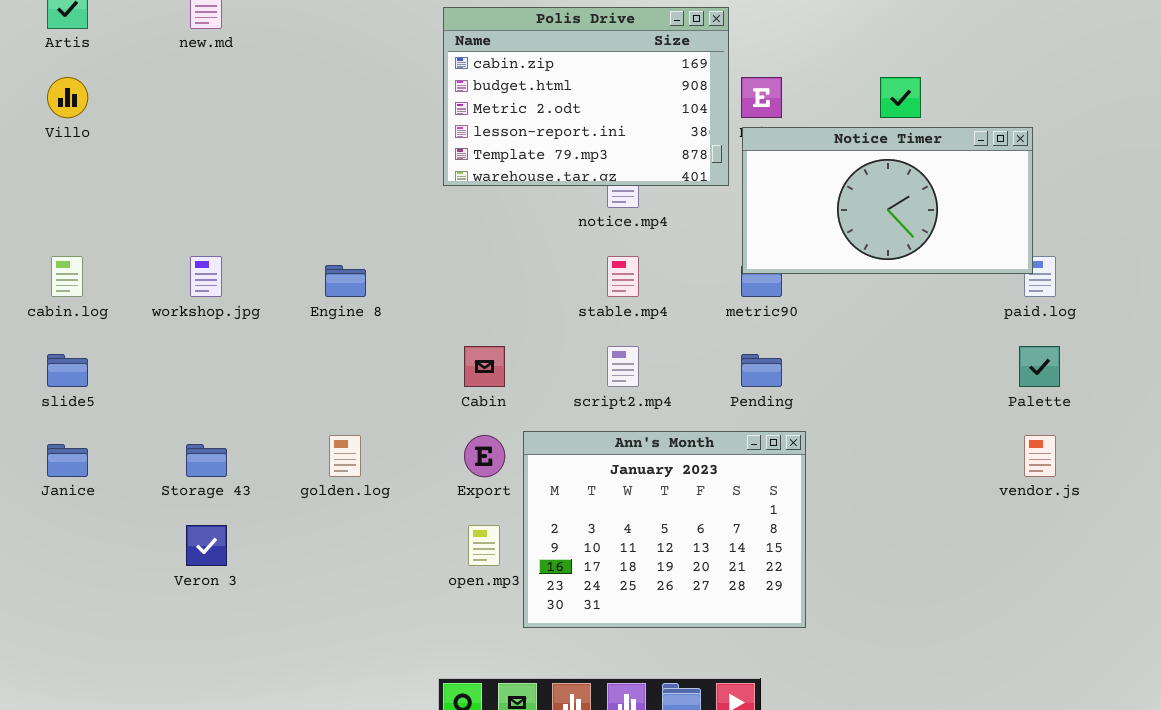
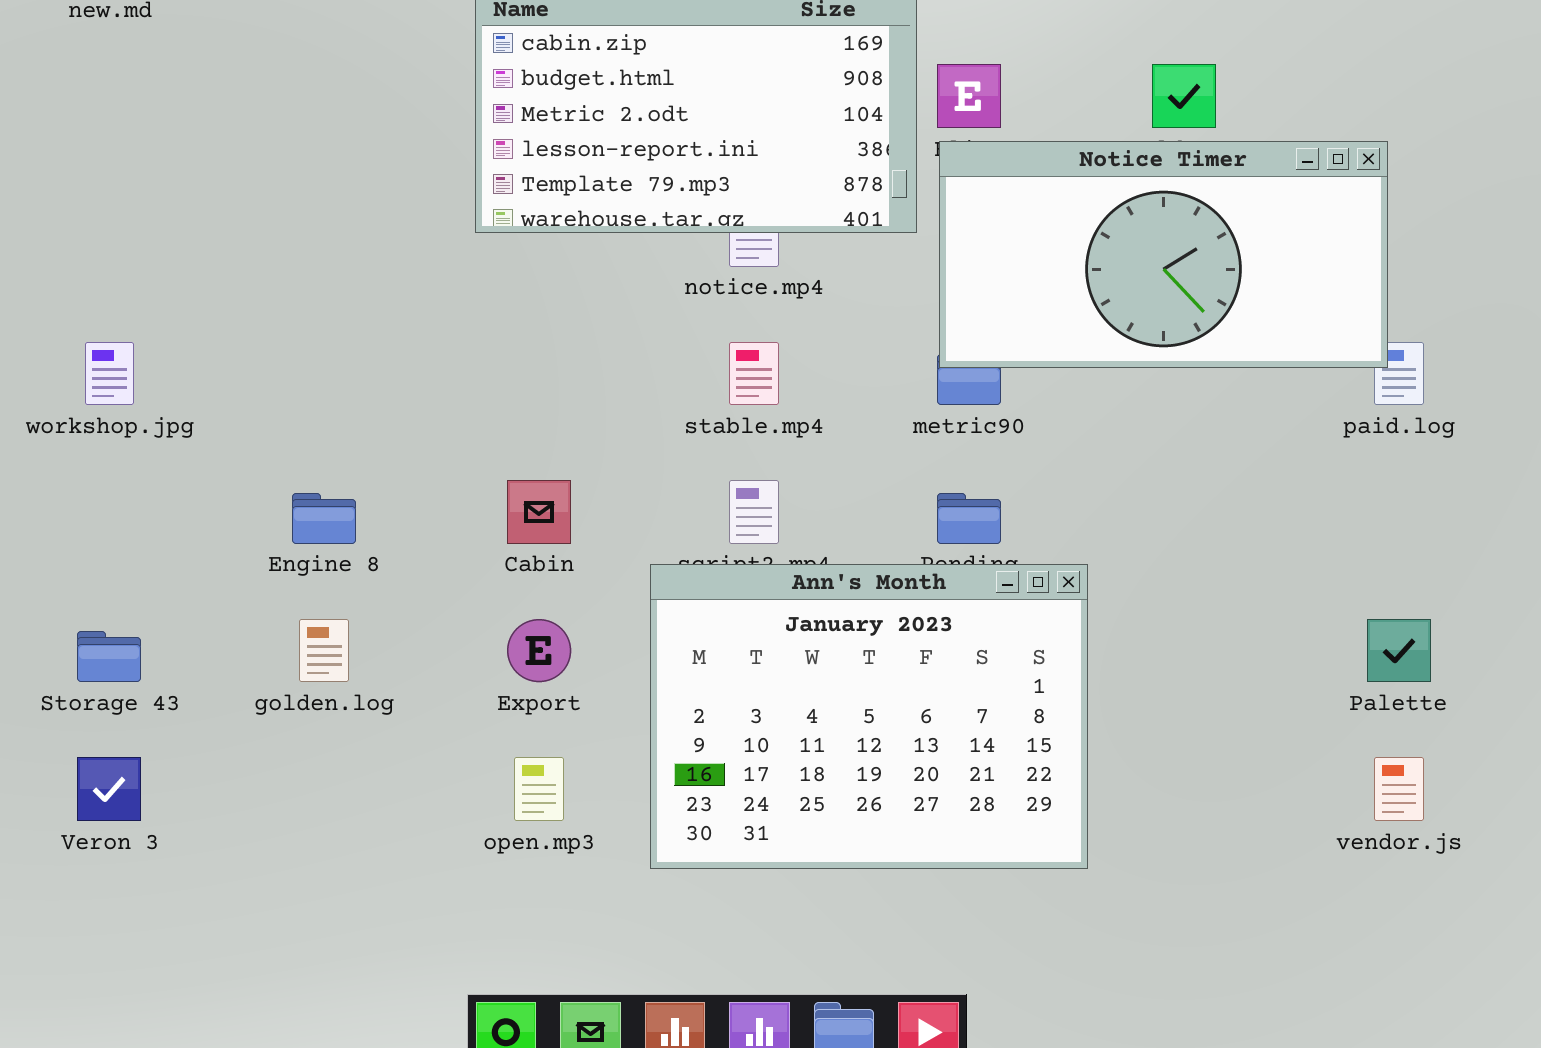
Engine 8: [325,265,366,297] -> [292,493,356,544], moved
Palette: [1019,346,1060,387] -> [1367,619,1431,682], moved
Ann's Month: [523,431,806,628] -> [650,564,1088,869], moved
vendor.js: [1024,435,1056,477] -> [1374,757,1424,821], moved

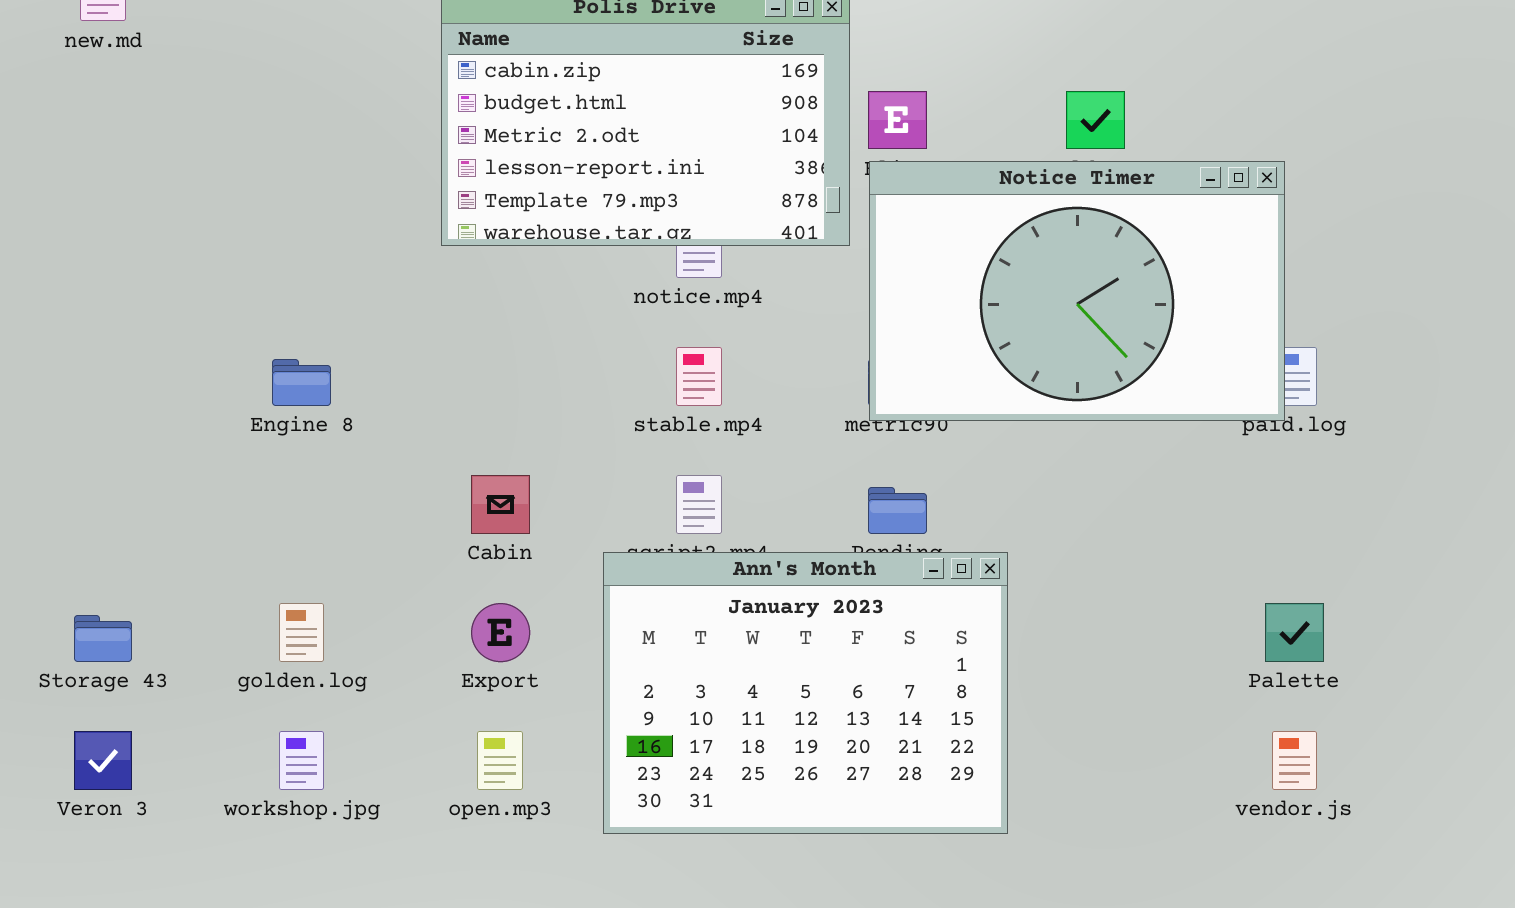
Notice Timer: [939,141,1388,368] -> [869,161,1285,421], resized
workshop.jpg: [85,342,134,405] -> [279,731,324,790], moved
Engine 8: [292,493,356,544] -> [272,359,331,406], moved

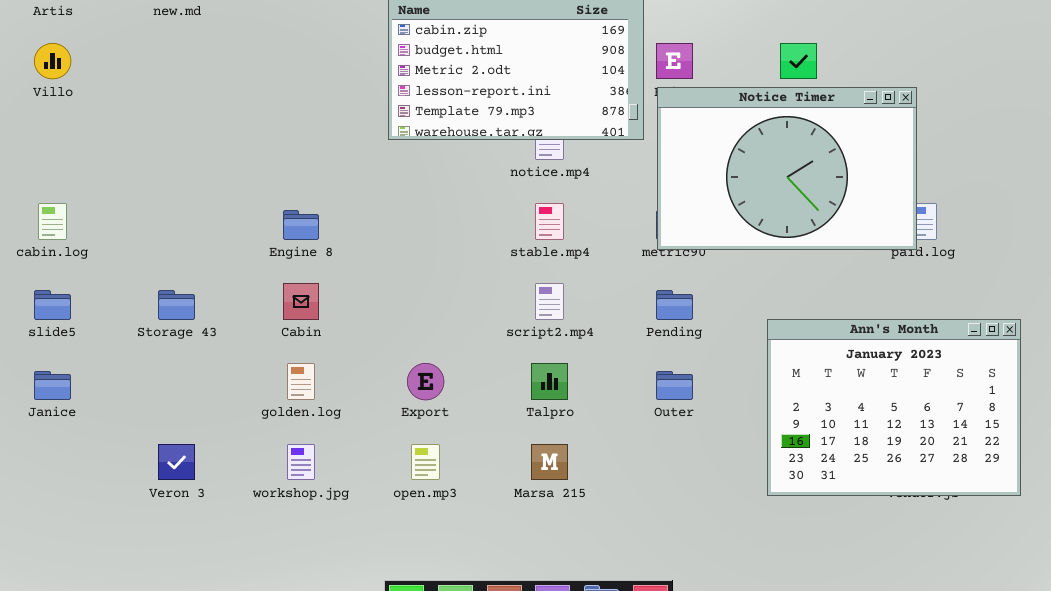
Cabin: [471,475,530,534] -> [283,283,319,320], moved
Ann's Month: [603,552,1008,834] -> [767,319,1021,496], moved
Storage 43: [74,615,132,662] -> [158,290,195,320], moved

